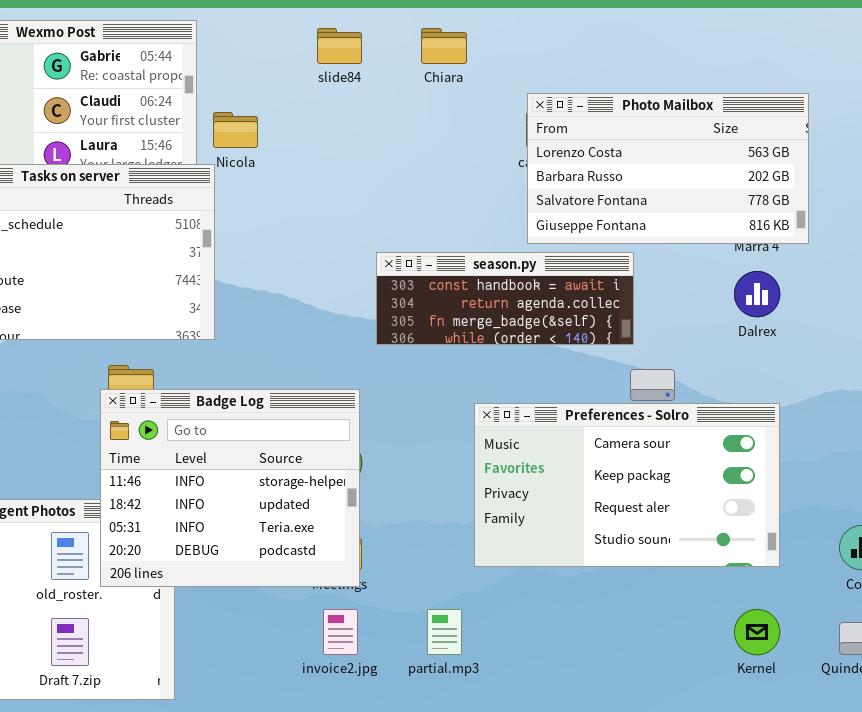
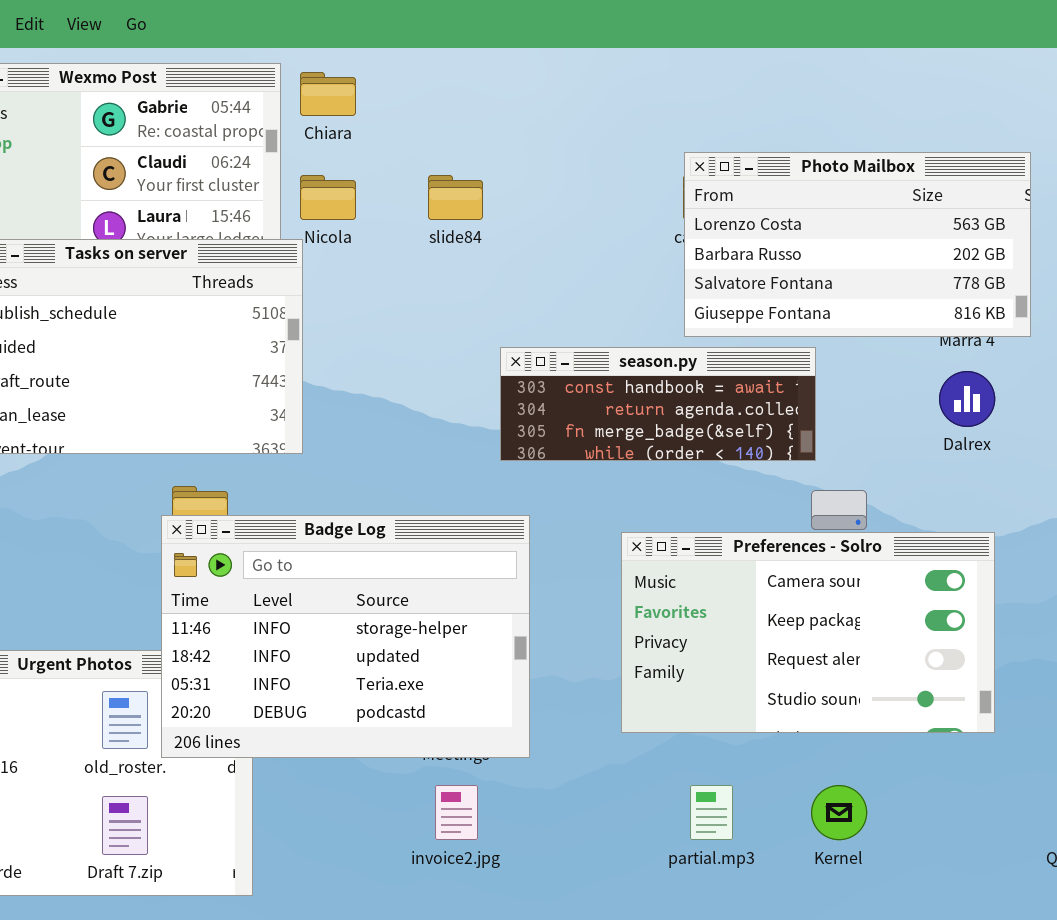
slide84: [317,28,362,64] -> [428,175,483,220], moved
Chiara: [421,28,467,64] -> [300,72,356,116], moved
Badge Log: [100,389,360,587] -> [161,515,530,758], resized
partial.mp3: [427,609,462,655] -> [690,785,733,840], moved
Kernel: [734,609,780,655] -> [811,785,867,840], moved

